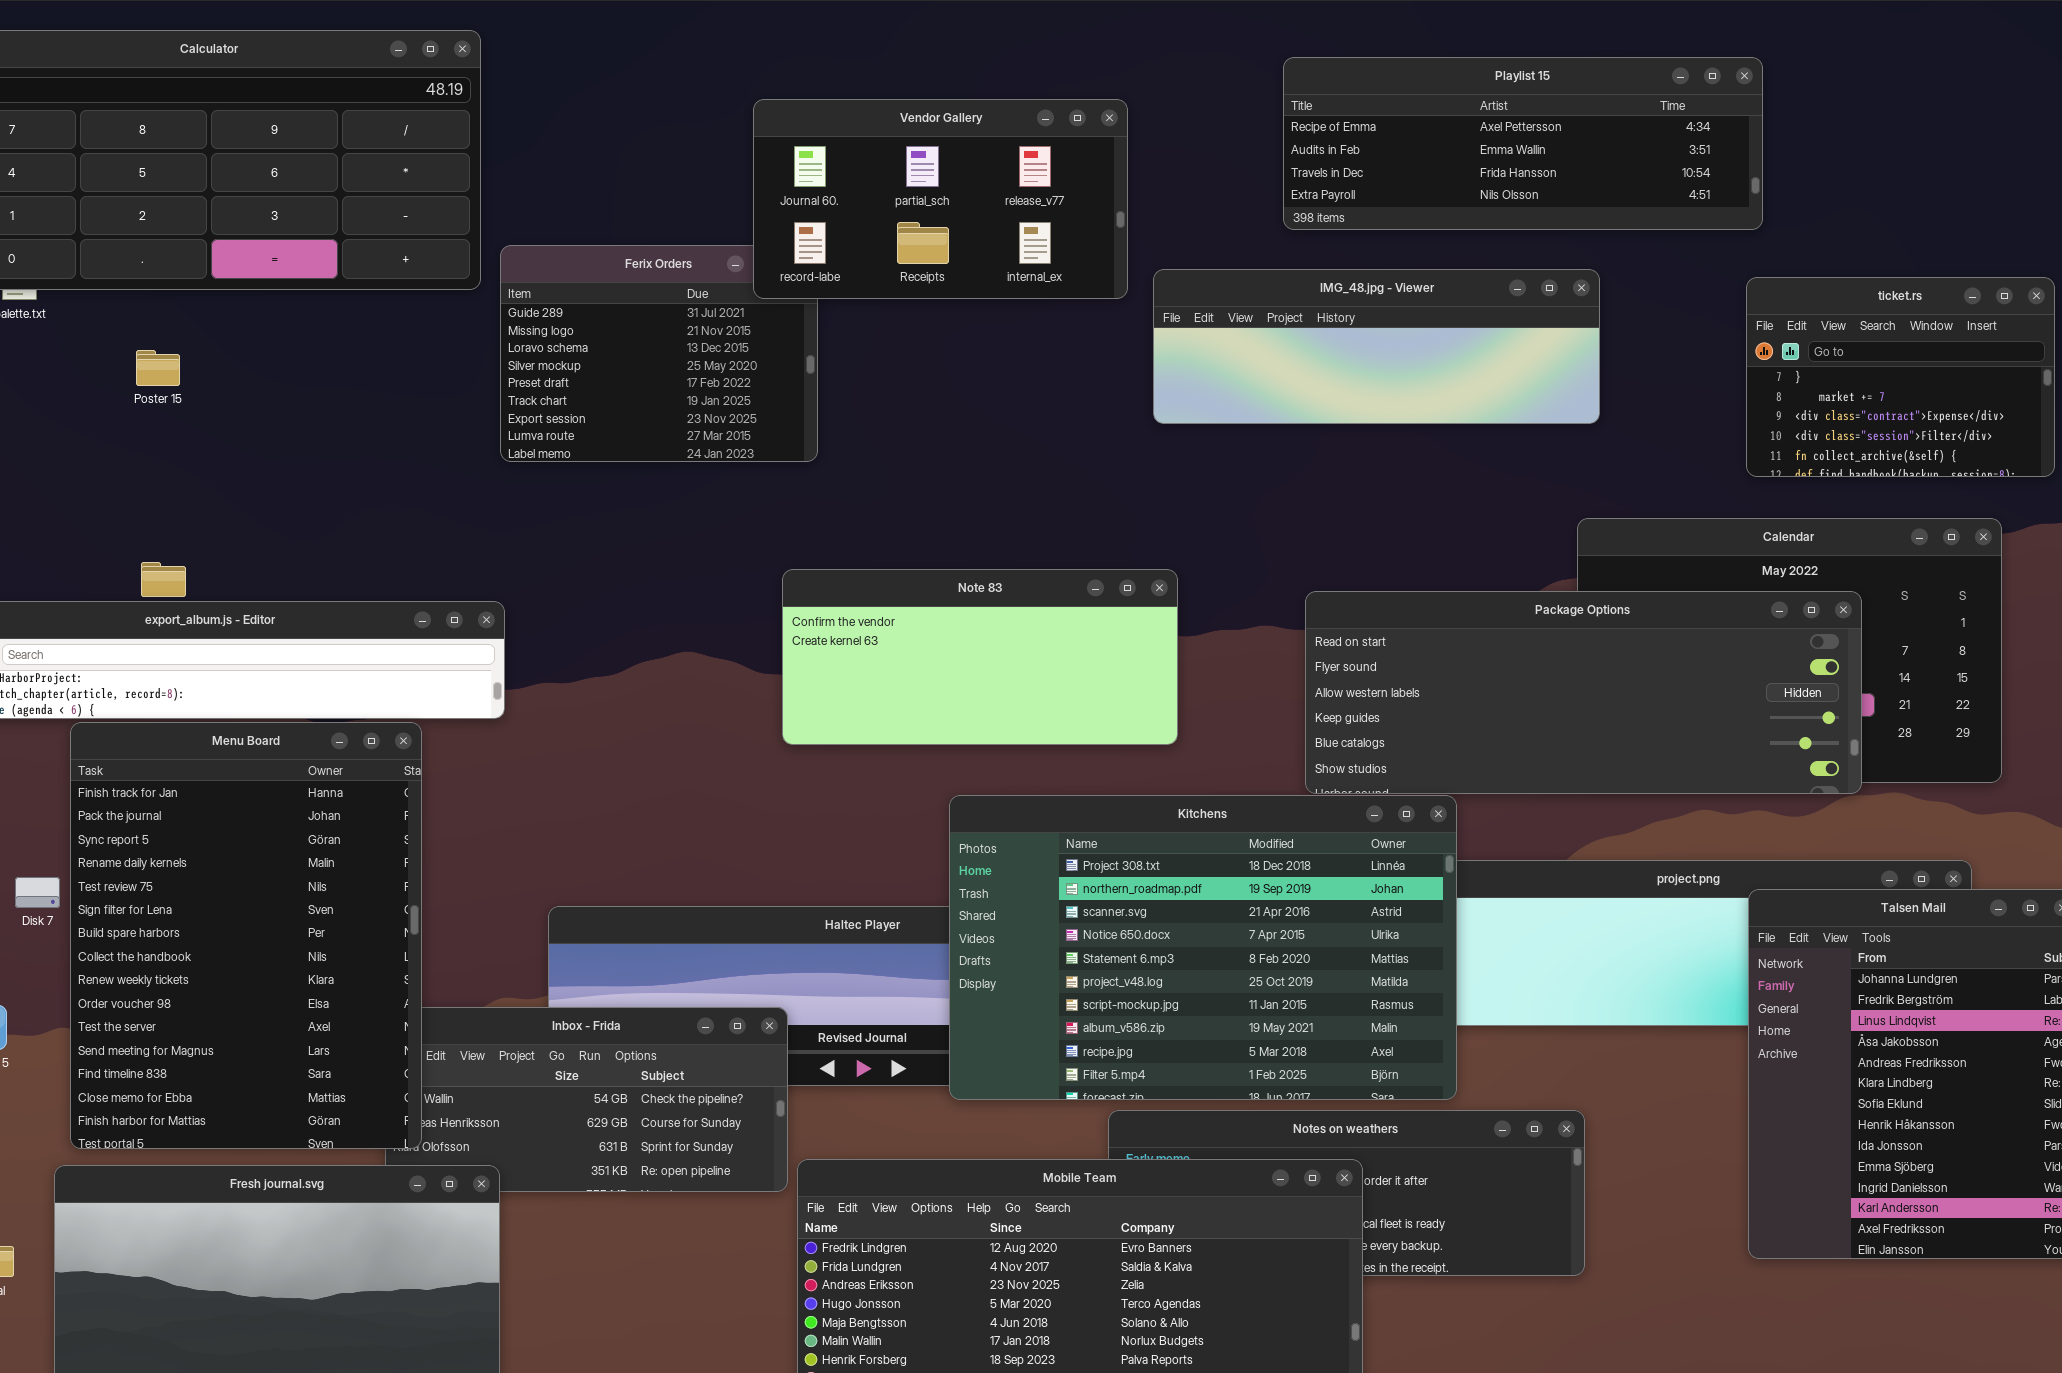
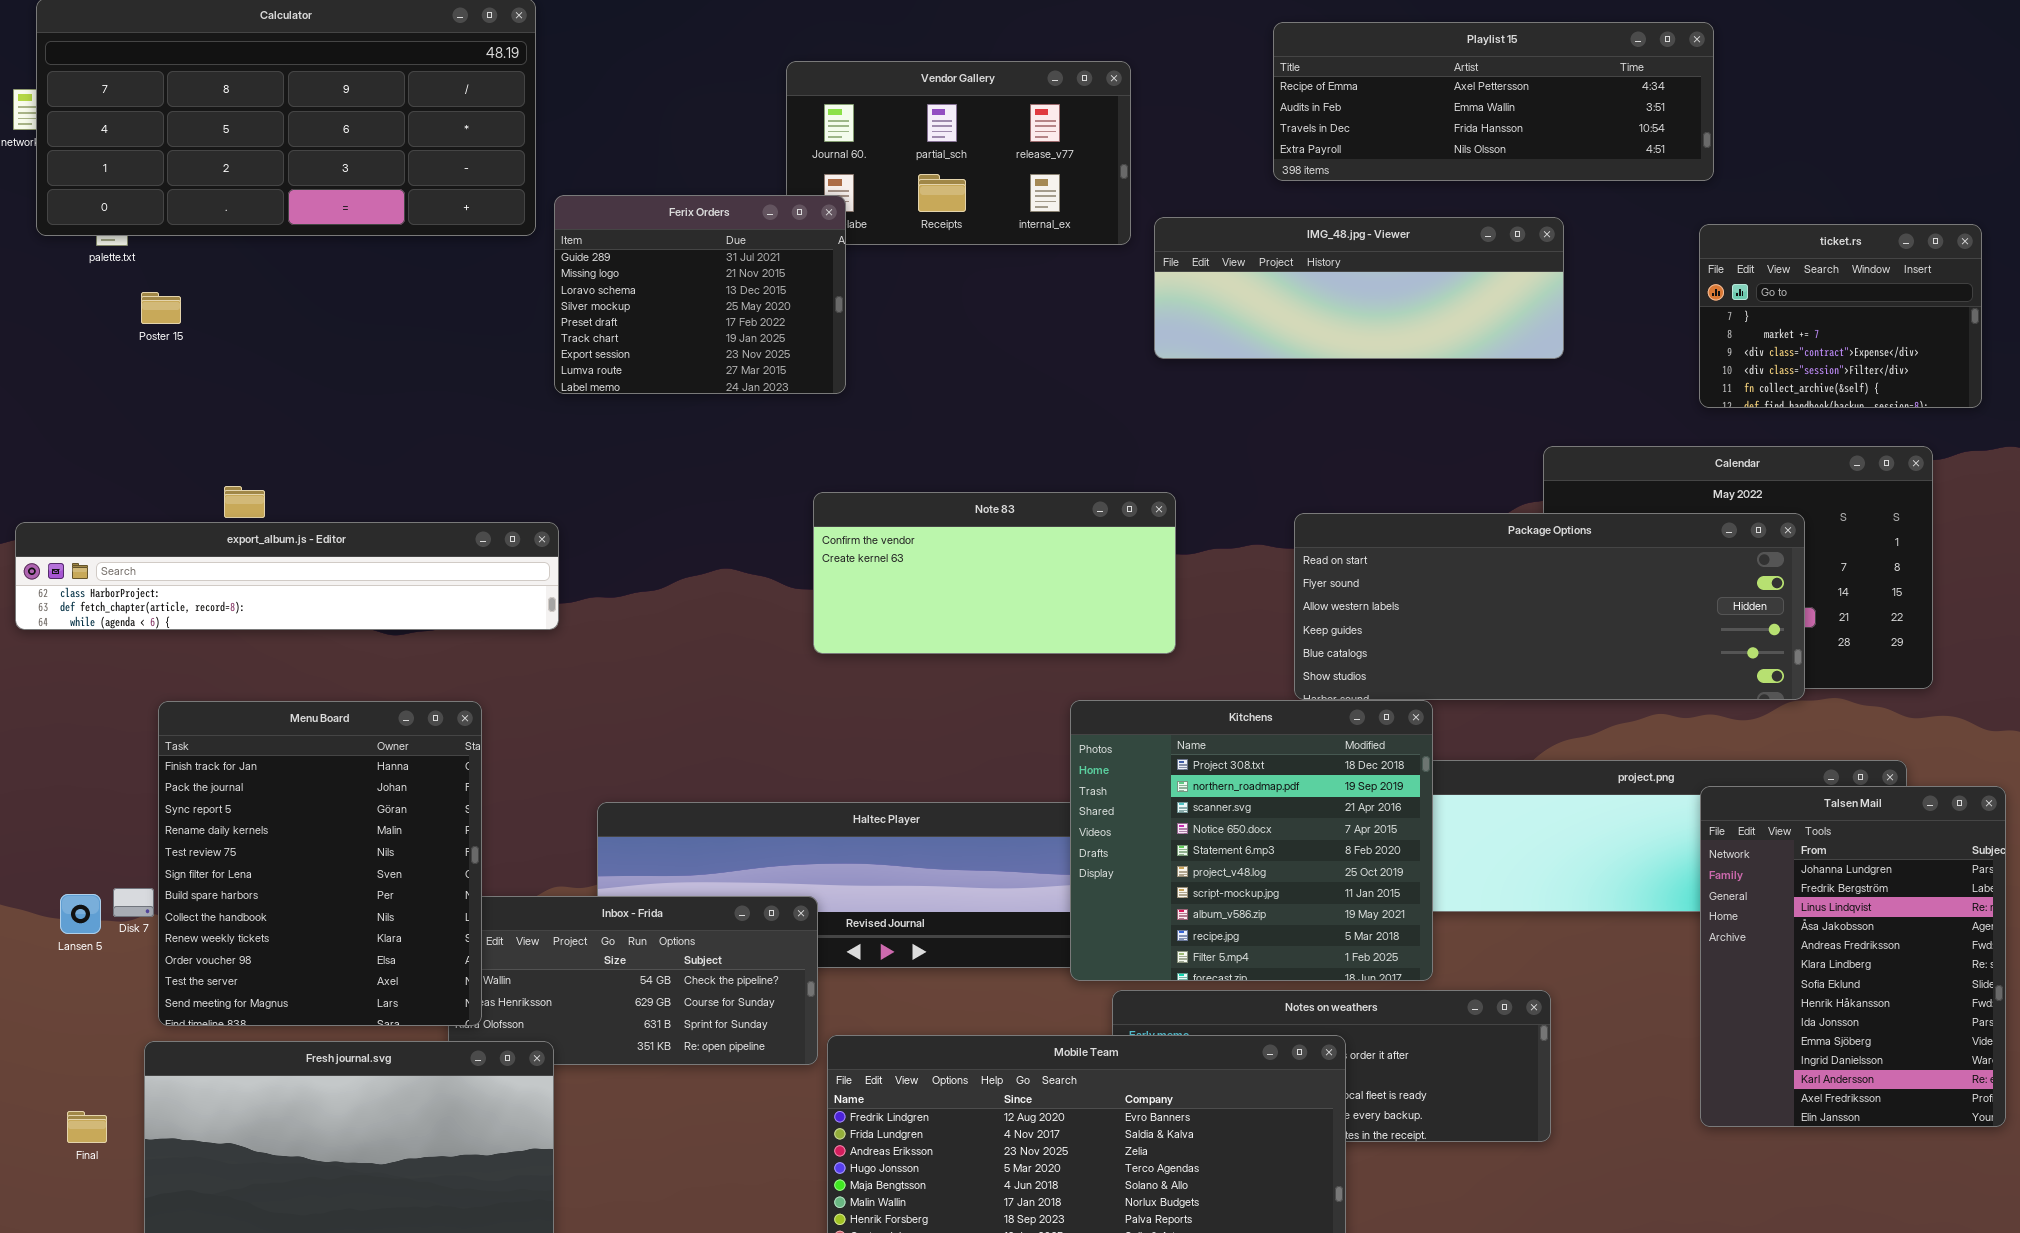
Ferix Orders: [500,245,818,462] -> [554,195,846,394], raised
Poster 15: [136,350,180,386] -> [141,292,181,324], moved
Menu Board: [70,722,422,1149] -> [158,701,482,1026], resized
Kitchens: [949,795,1457,1100] -> [1070,700,1433,981], resized
Disk 7: [15,877,60,908] -> [113,888,154,917], moved

